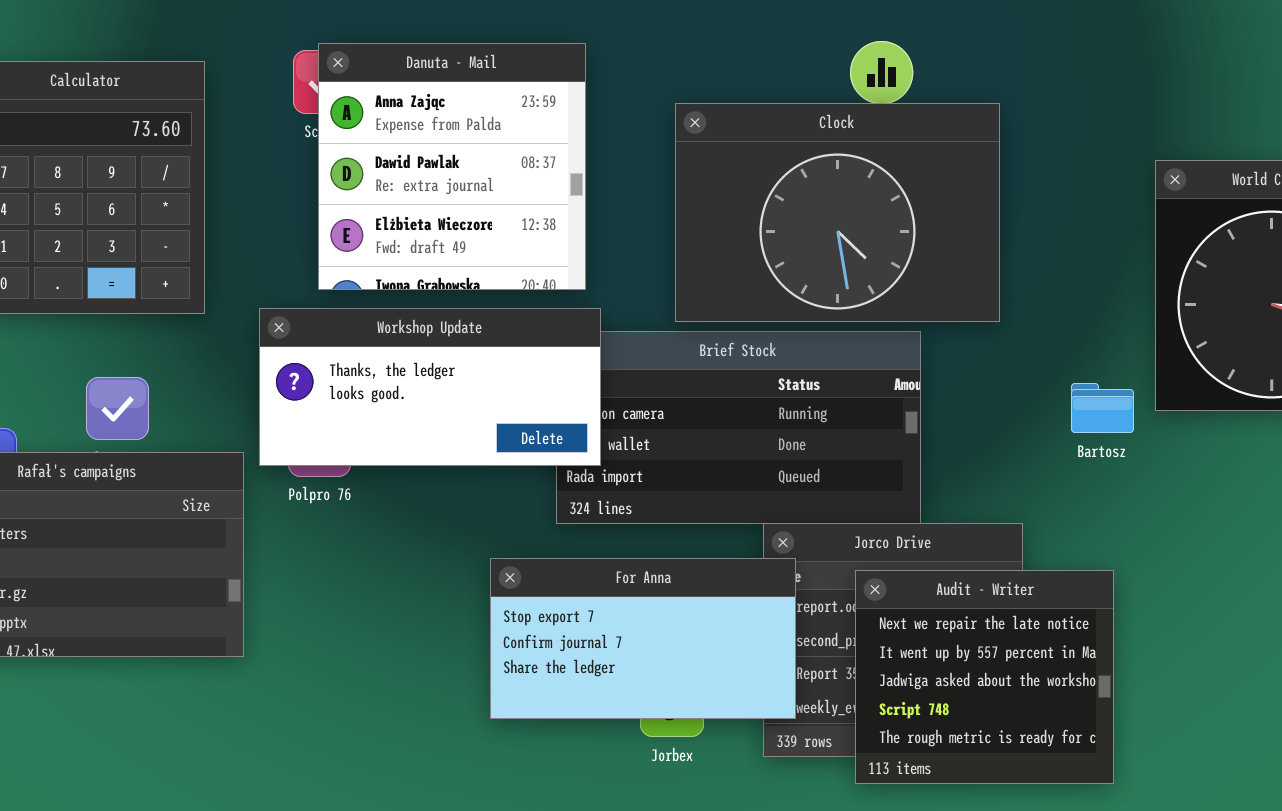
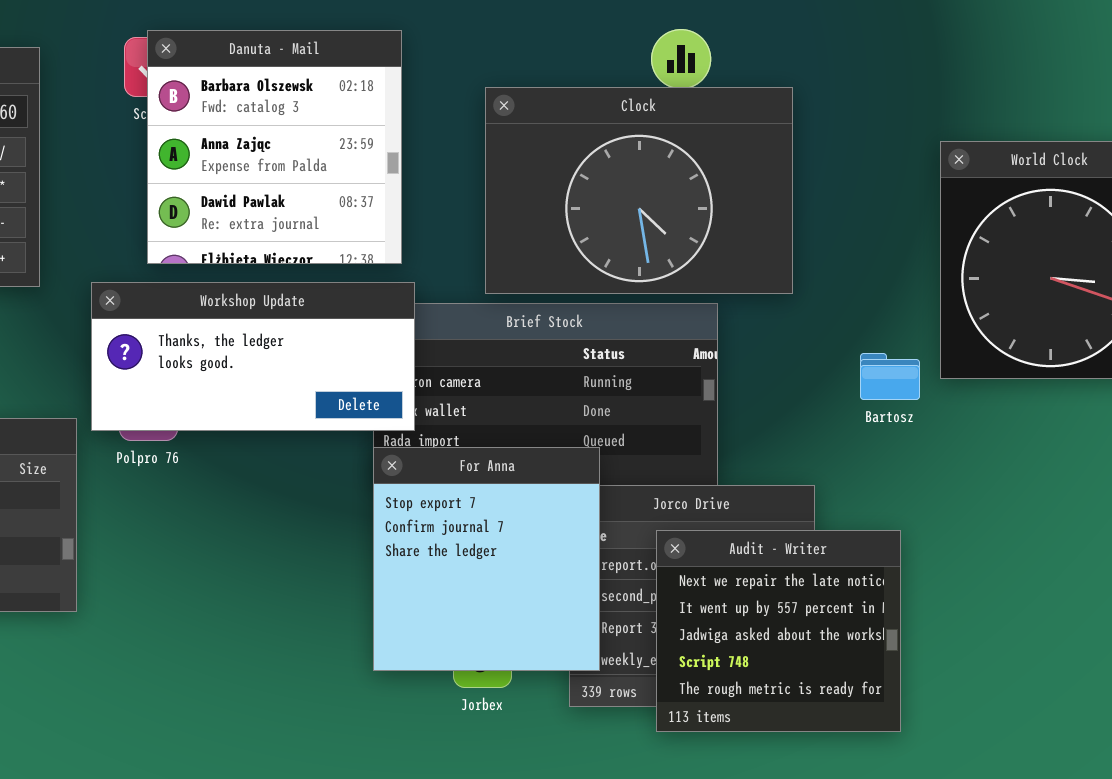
Danuta - Mail: [318,43,586,290] -> [147,30,402,264], scrolled up 1 row
For Anna: [490,558,796,719] -> [373,447,600,671], resized

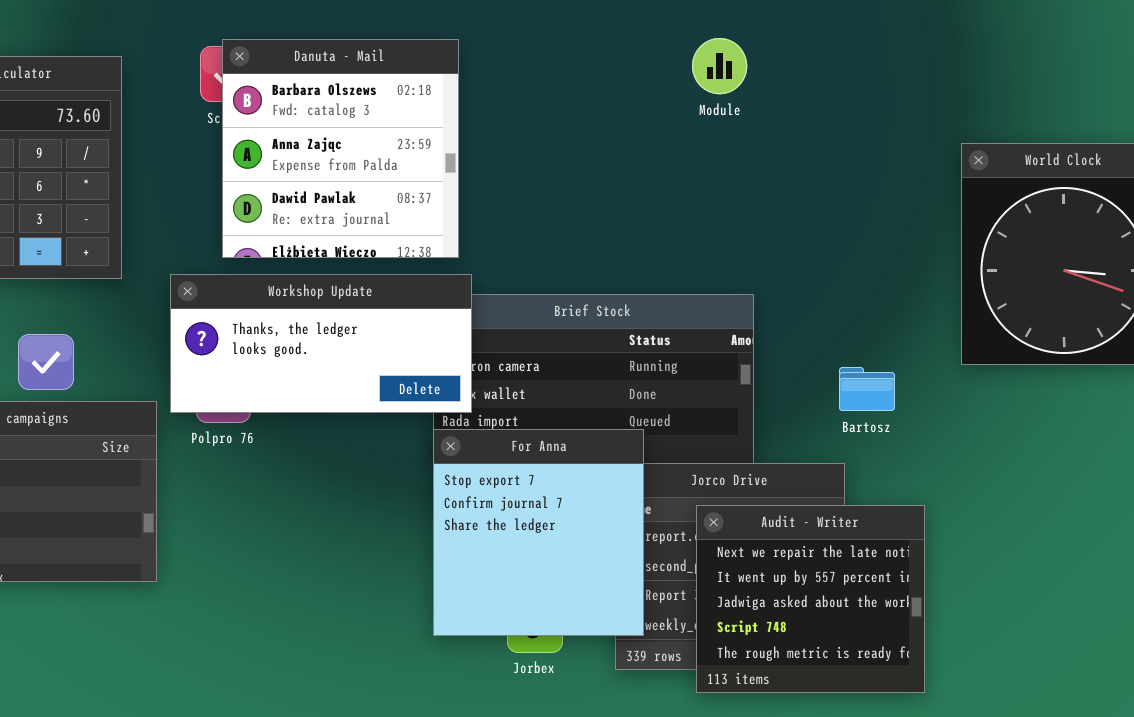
Clock: [485,87,793,294] -> none, closed
Bartosz: [860,353,920,400] -> [839,367,895,411], moved

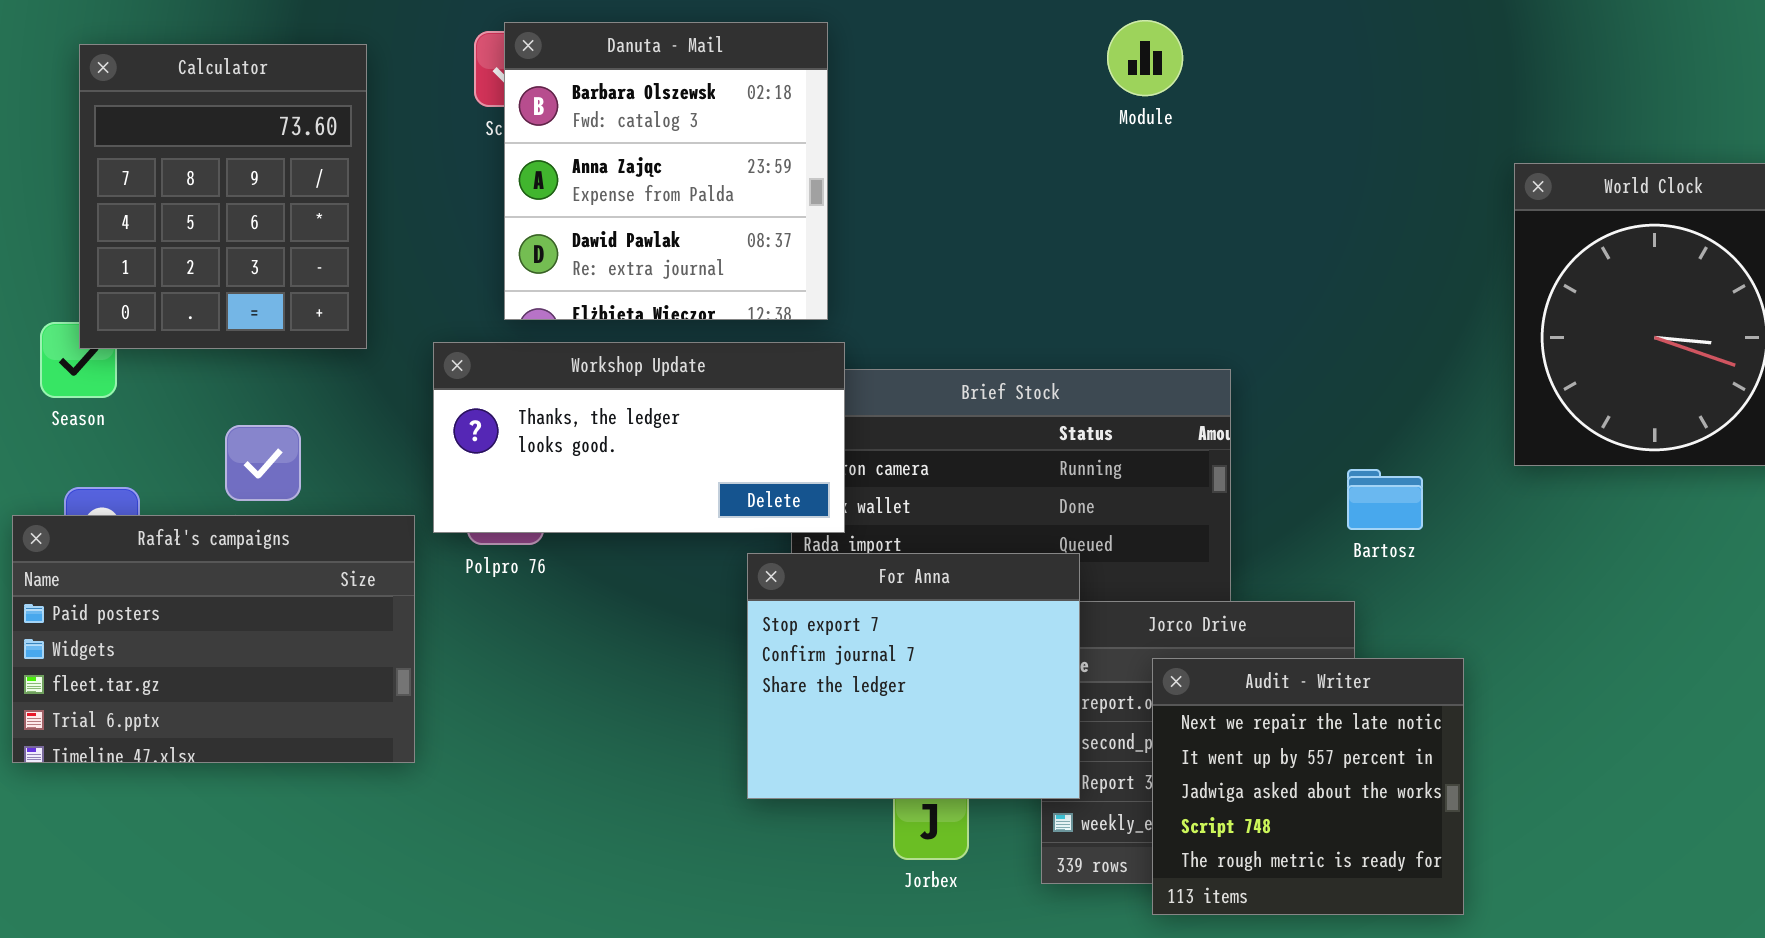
Module: [692,38,747,94] -> [1107,20,1183,96], moved
For Anna: [433,429,644,636] -> [747,553,1080,799], resized

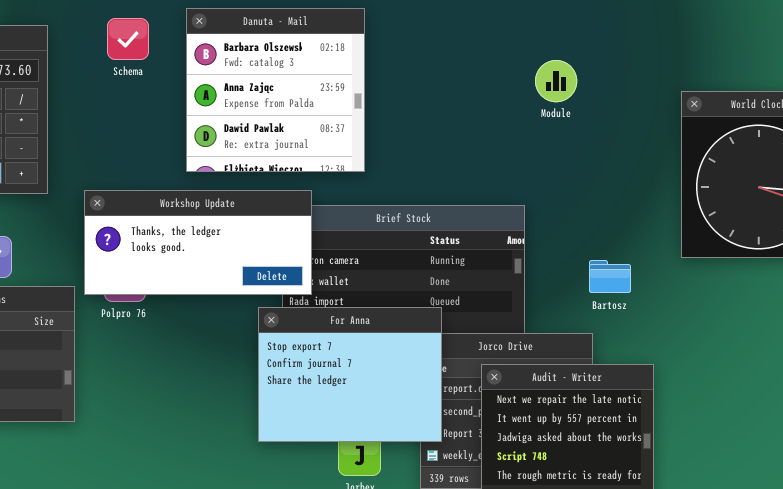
Module: [1107,20,1183,96] -> [535,60,577,102], moved
Danuta - Mail: [504,22,828,320] -> [186,8,365,172], moved

